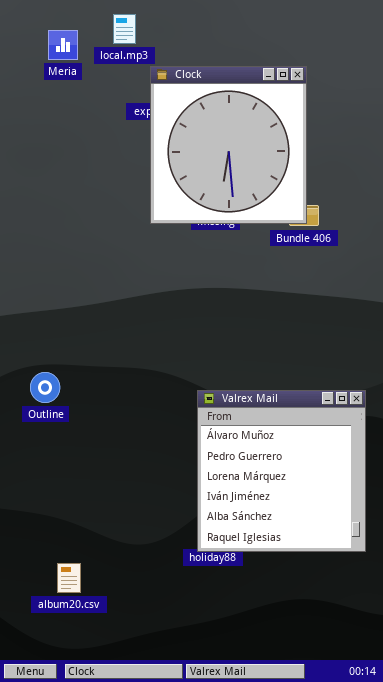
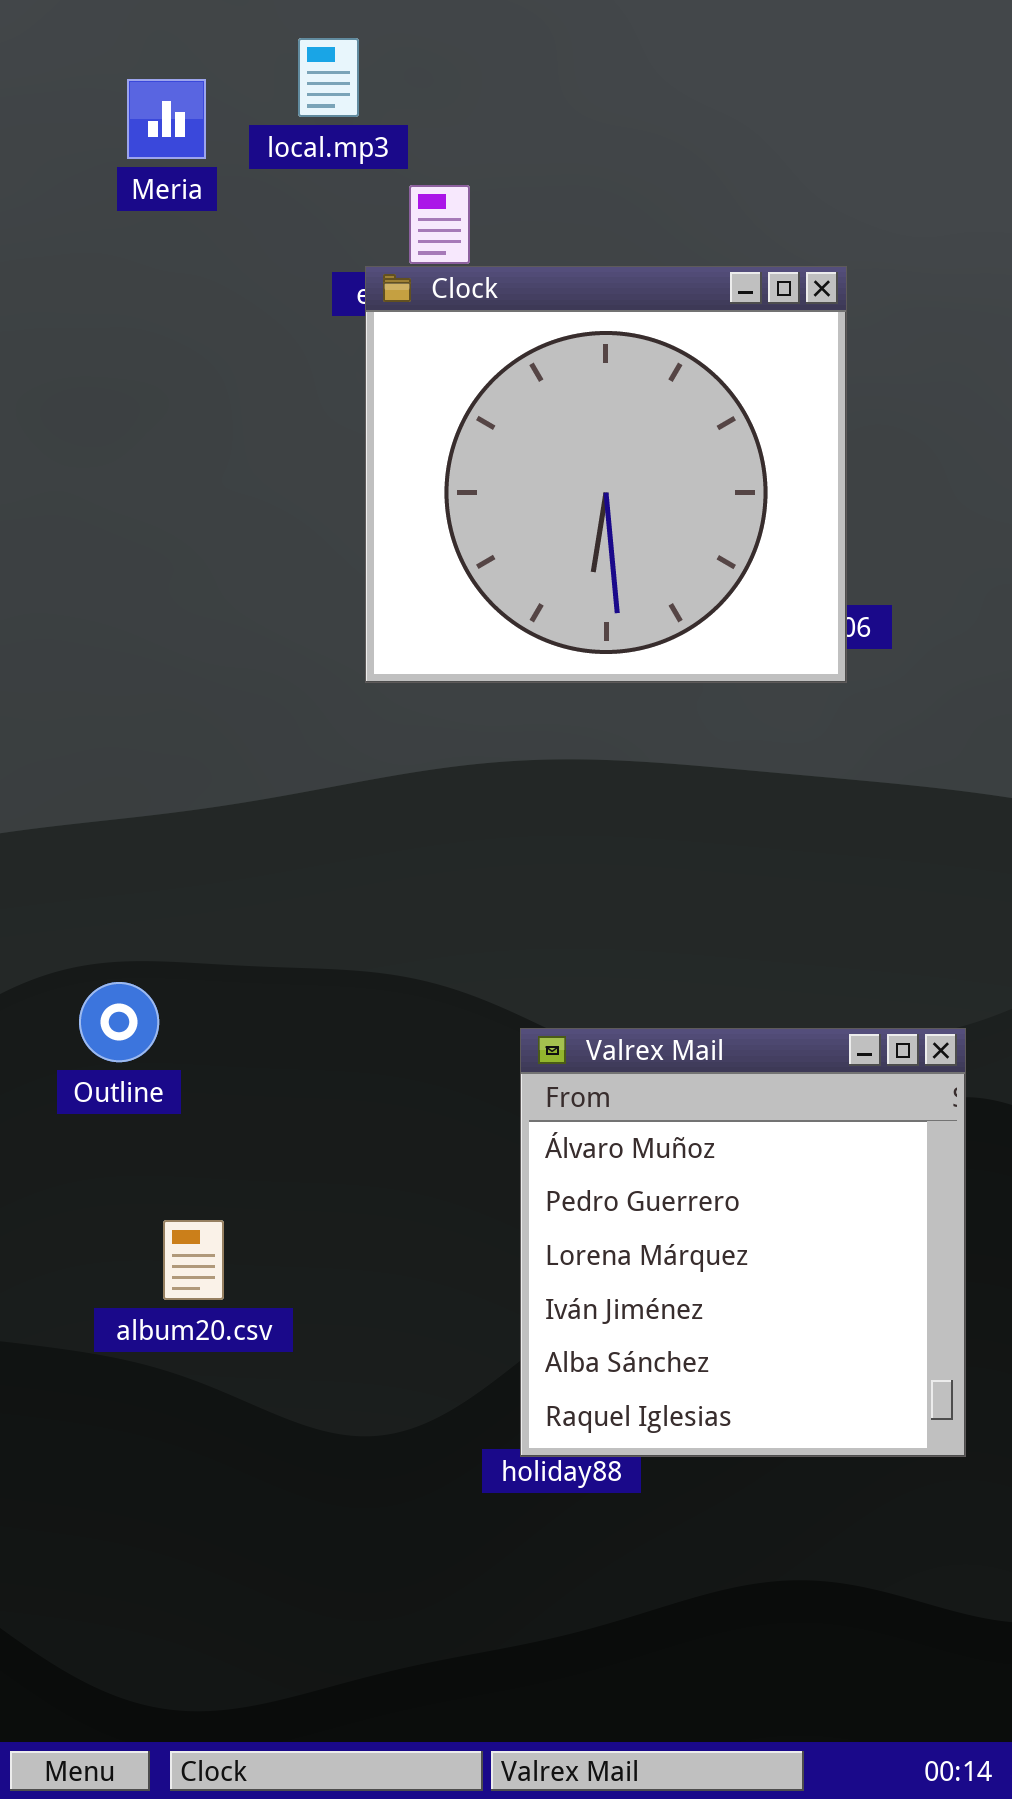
Clock: [150,66,307,224] -> [365,266,847,683], moved, resized
album20.csv: [57,563,81,593] -> [163,1220,224,1300], moved

